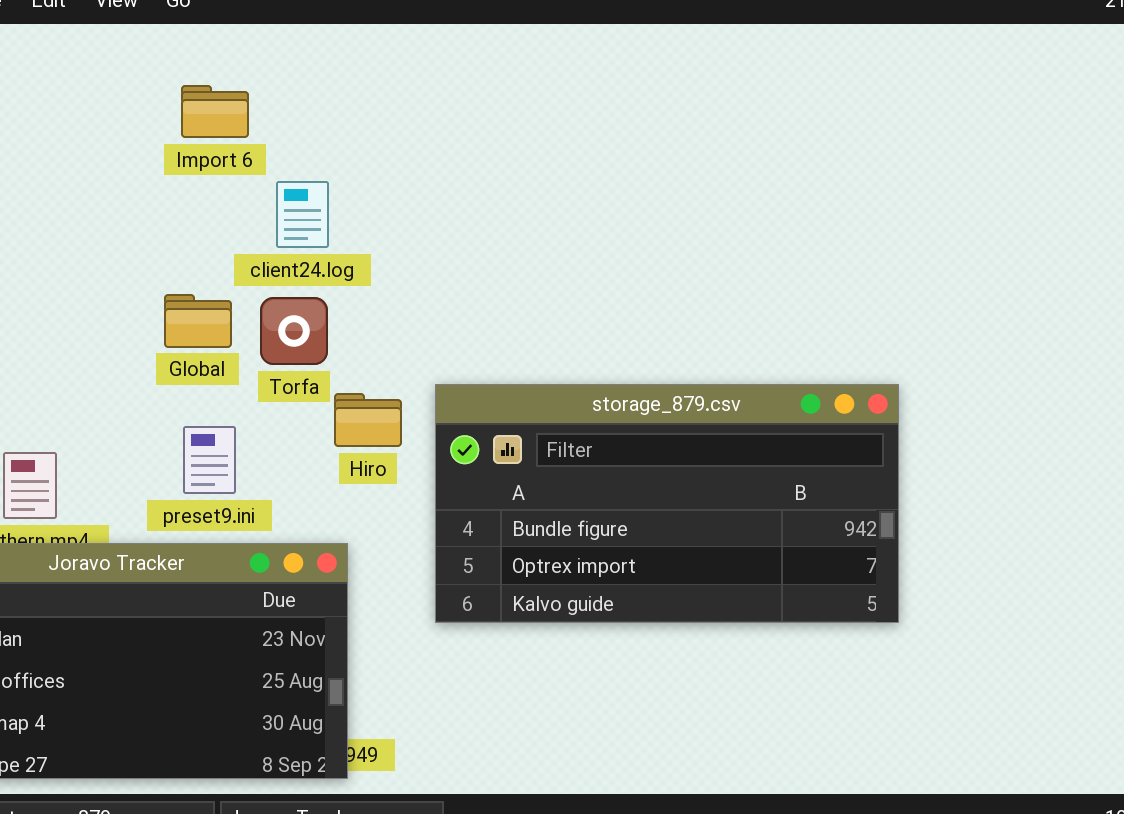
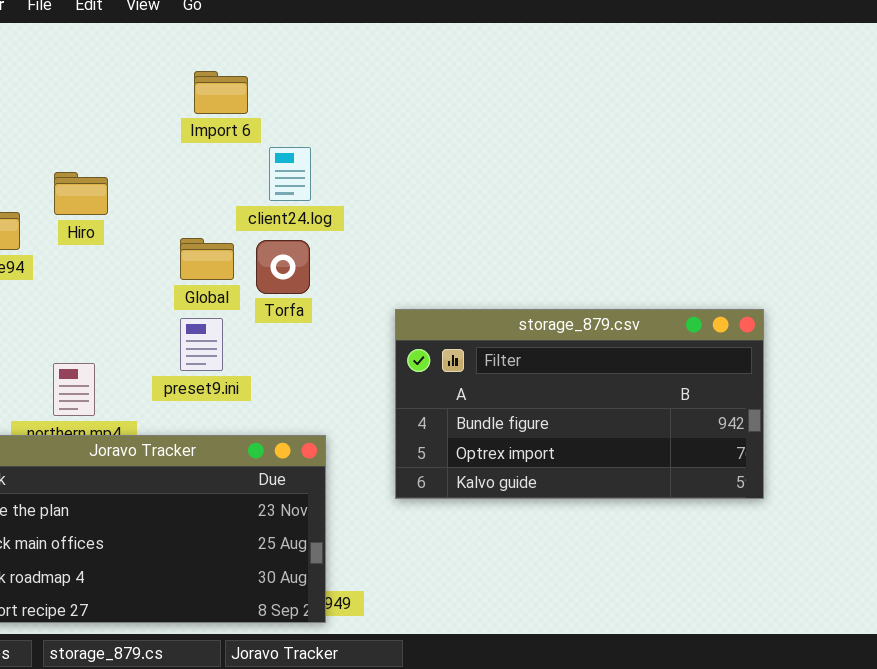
Hiro: [334,393,402,447] -> [54,172,108,215], moved
preset9.ini: [183,426,236,494] -> [180,318,223,371], moved

